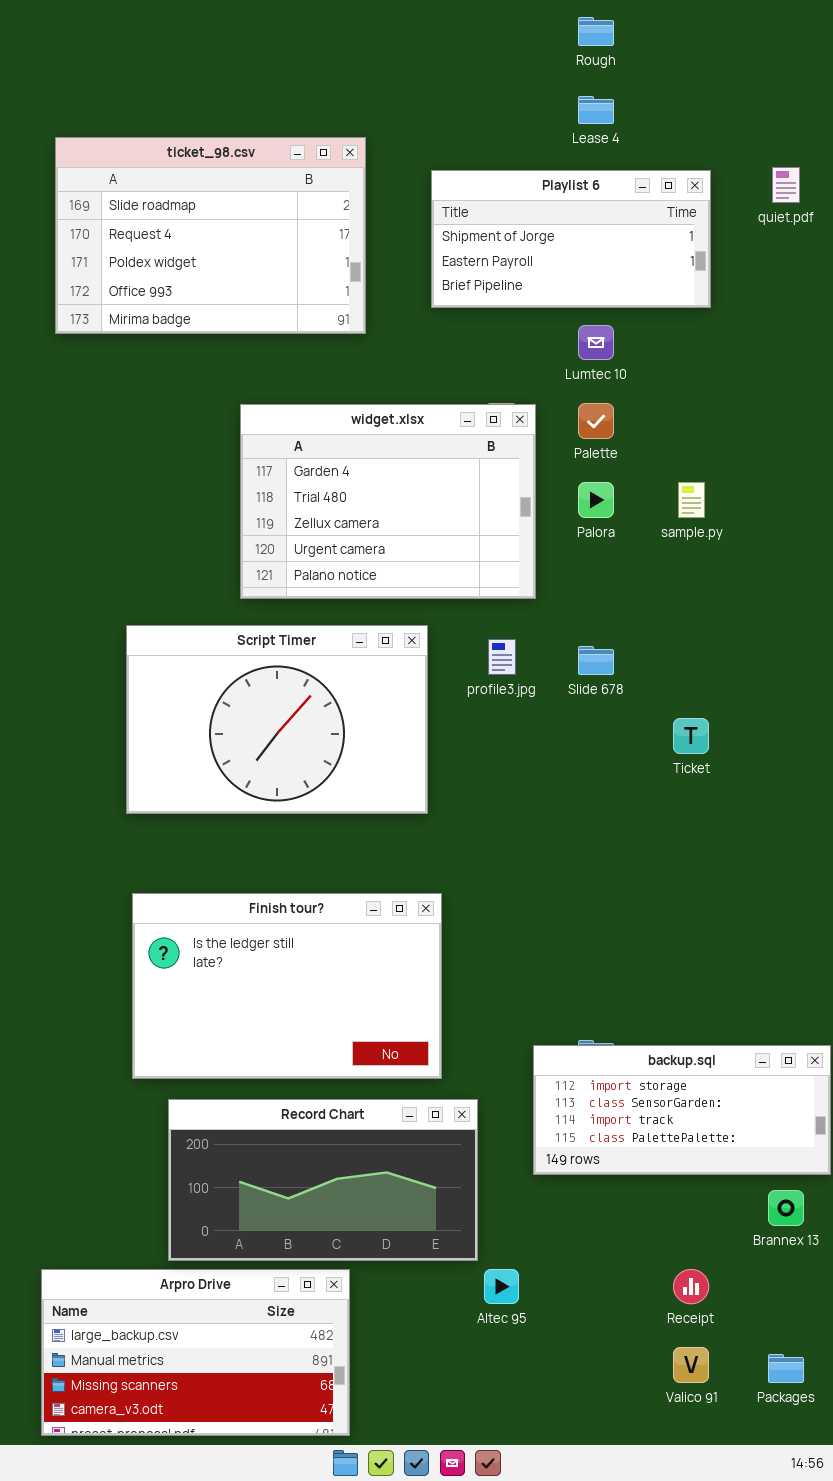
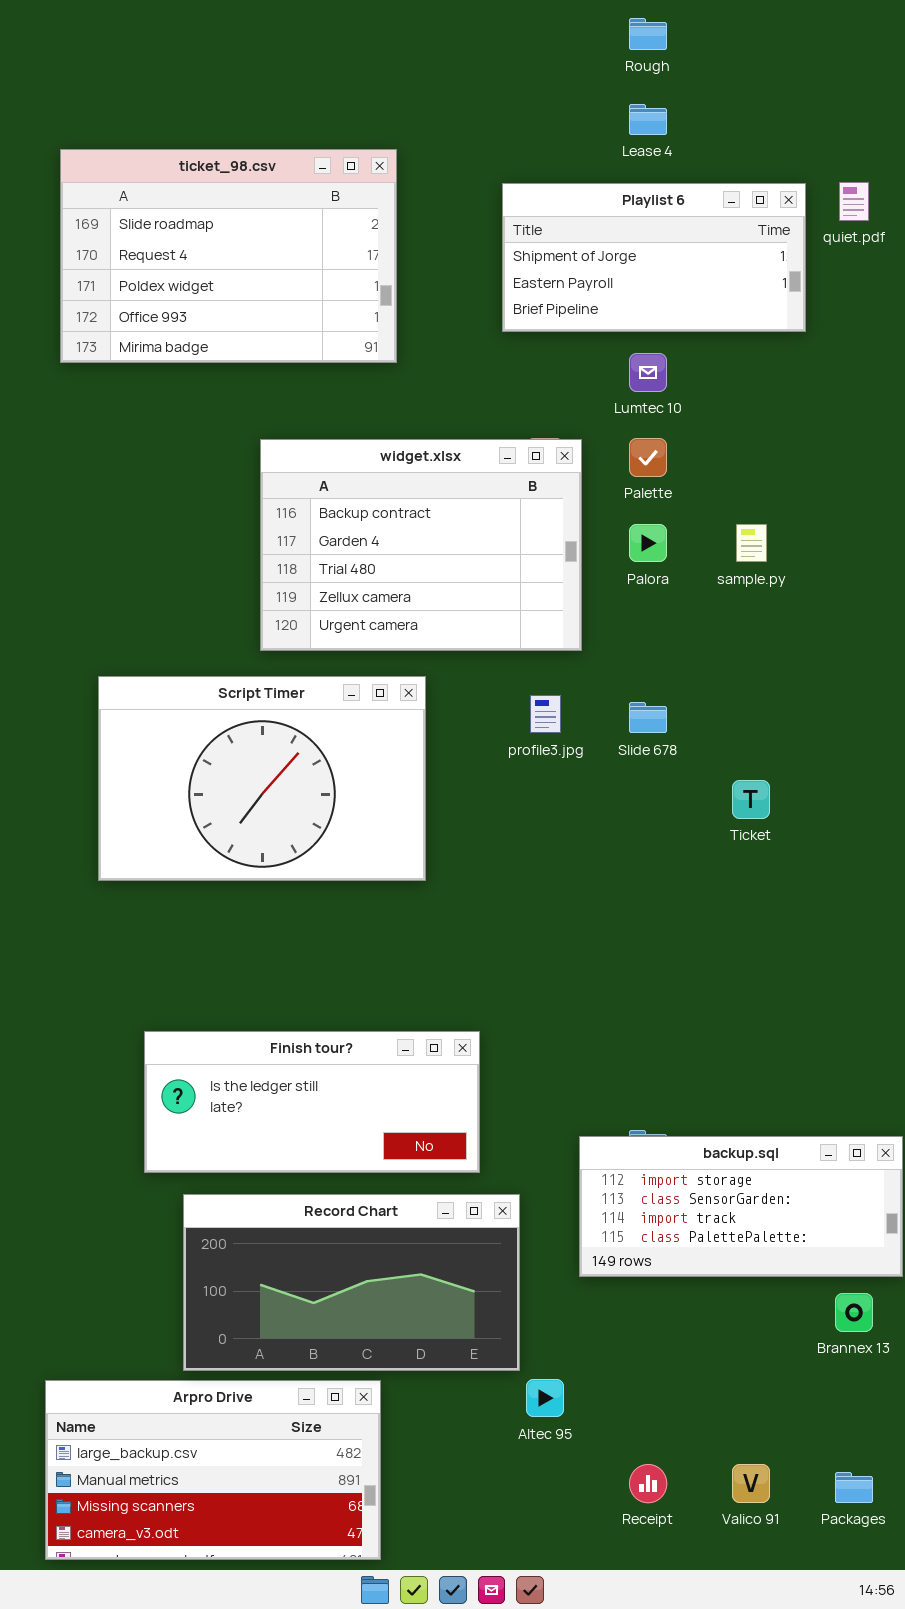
Playlist 6: [431,170,711,308] -> [502,183,806,332], moved
widget.xlsx: [240,404,536,599] -> [260,439,582,651], scrolled up 1 row
Script Timer: [126,625,428,814] -> [98,676,426,881], moved
Finish tour?: [132,893,442,1079] -> [144,1031,480,1173], resized
Receipt: [673,1269,709,1304] -> [629,1464,667,1503], moved

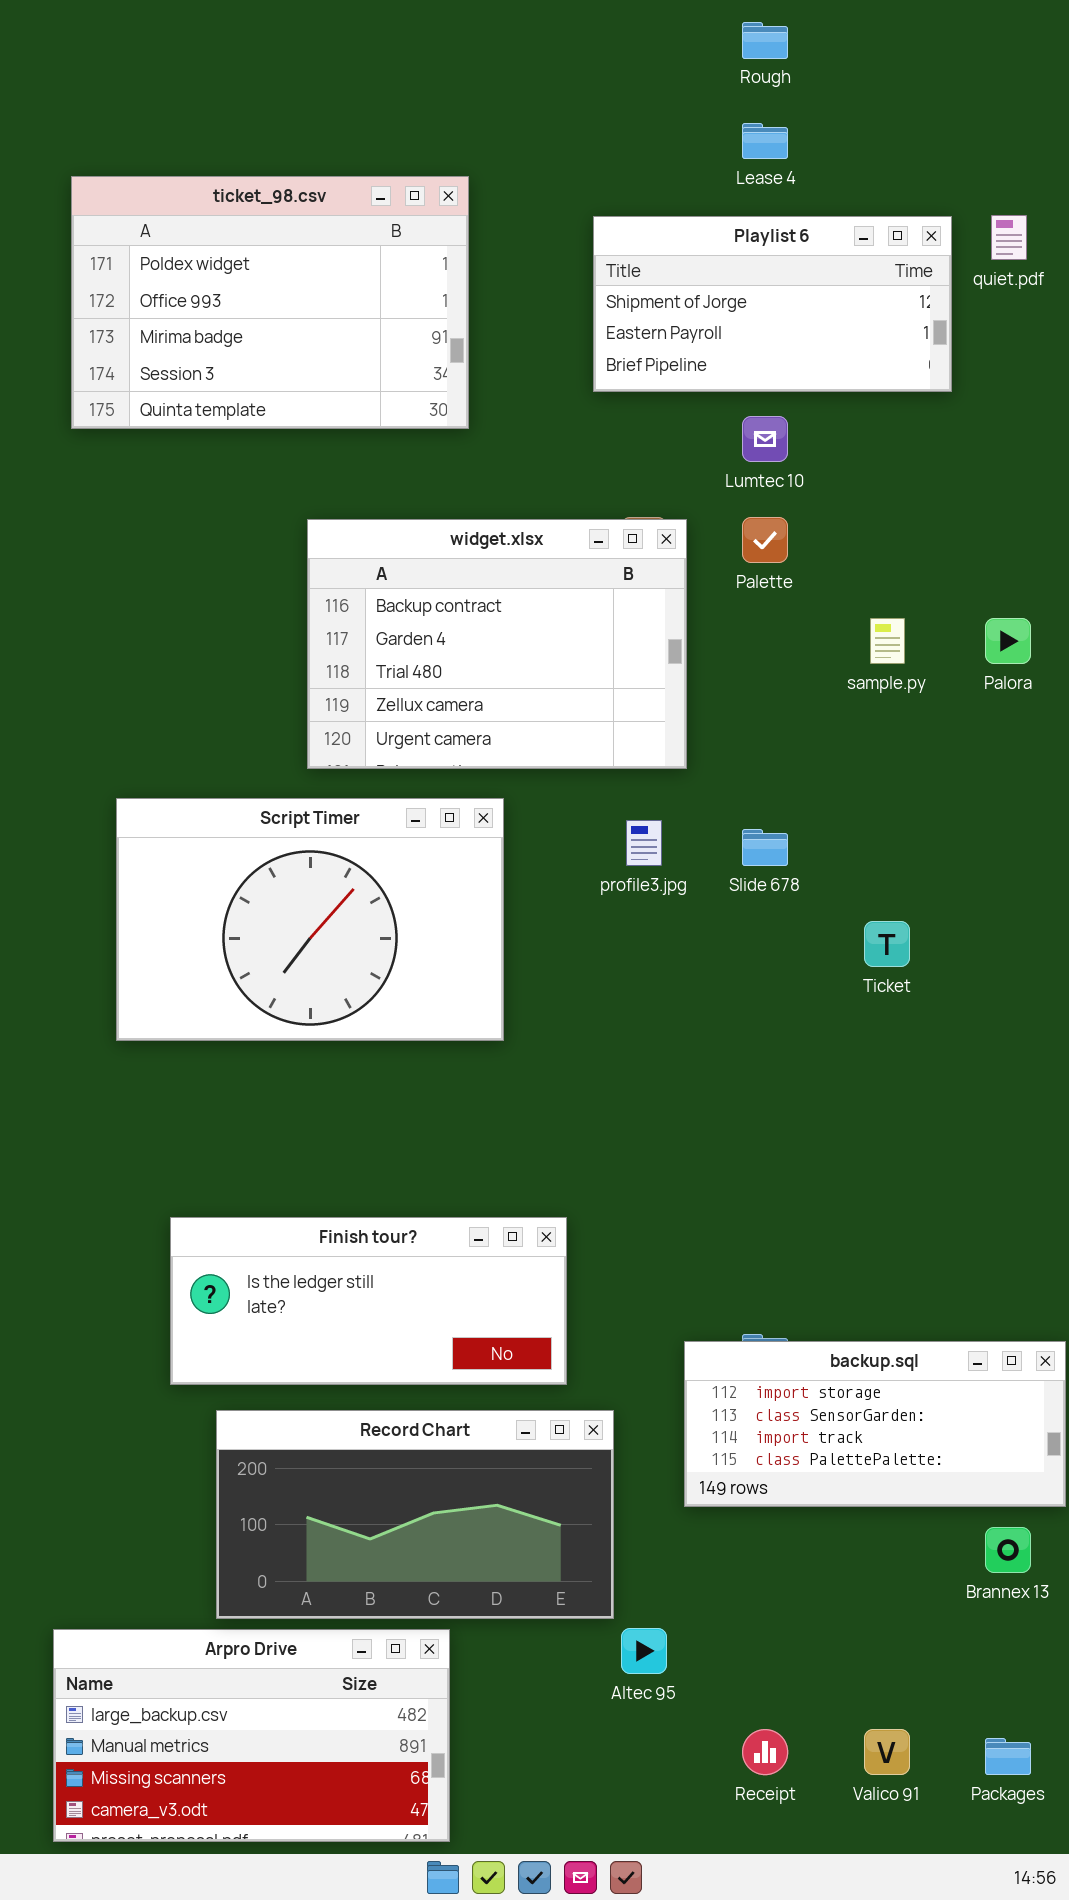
ticket_98.csv: [60,149,397,363] -> [71,176,469,429], scrolled down 2 rows
Palora: [629,524,667,562] -> [985,618,1031,664], moved

